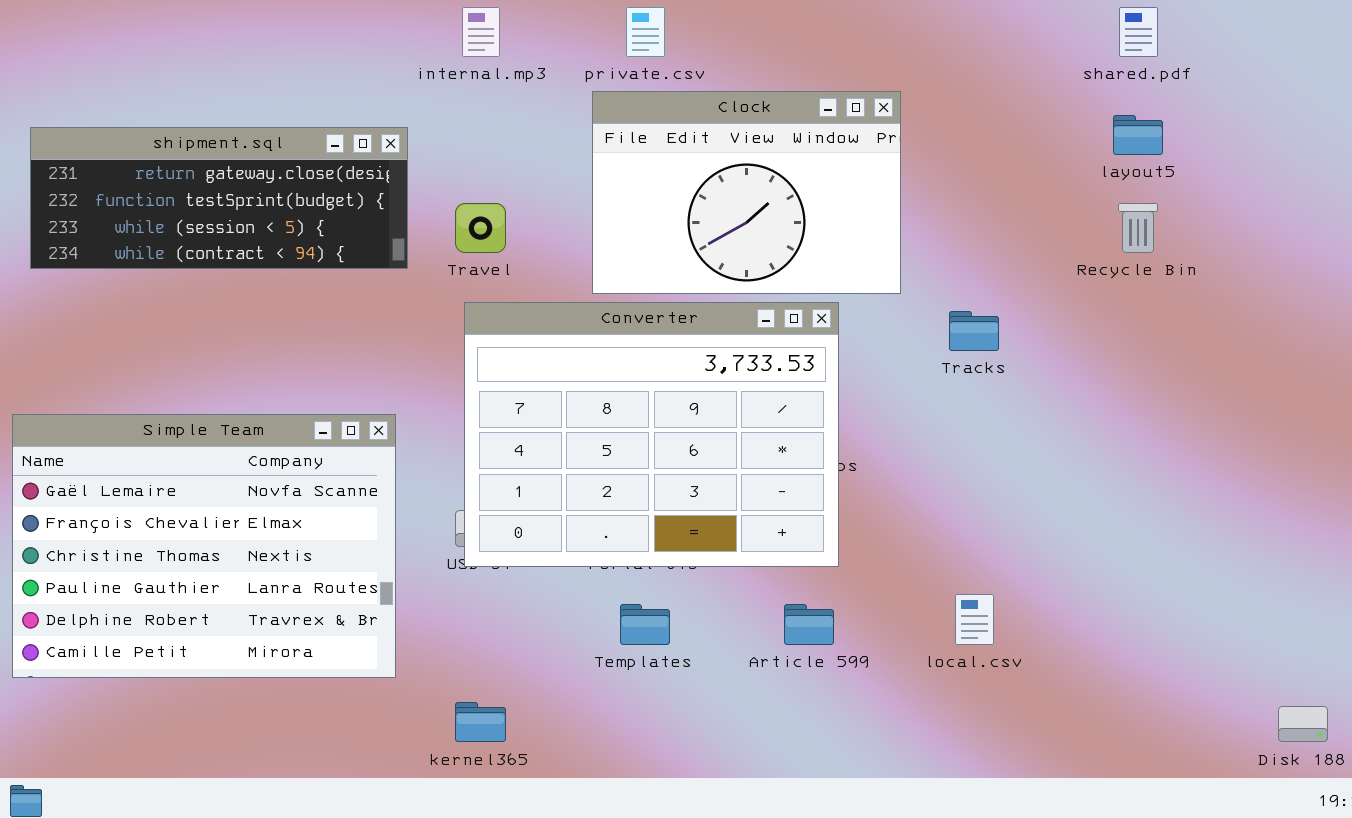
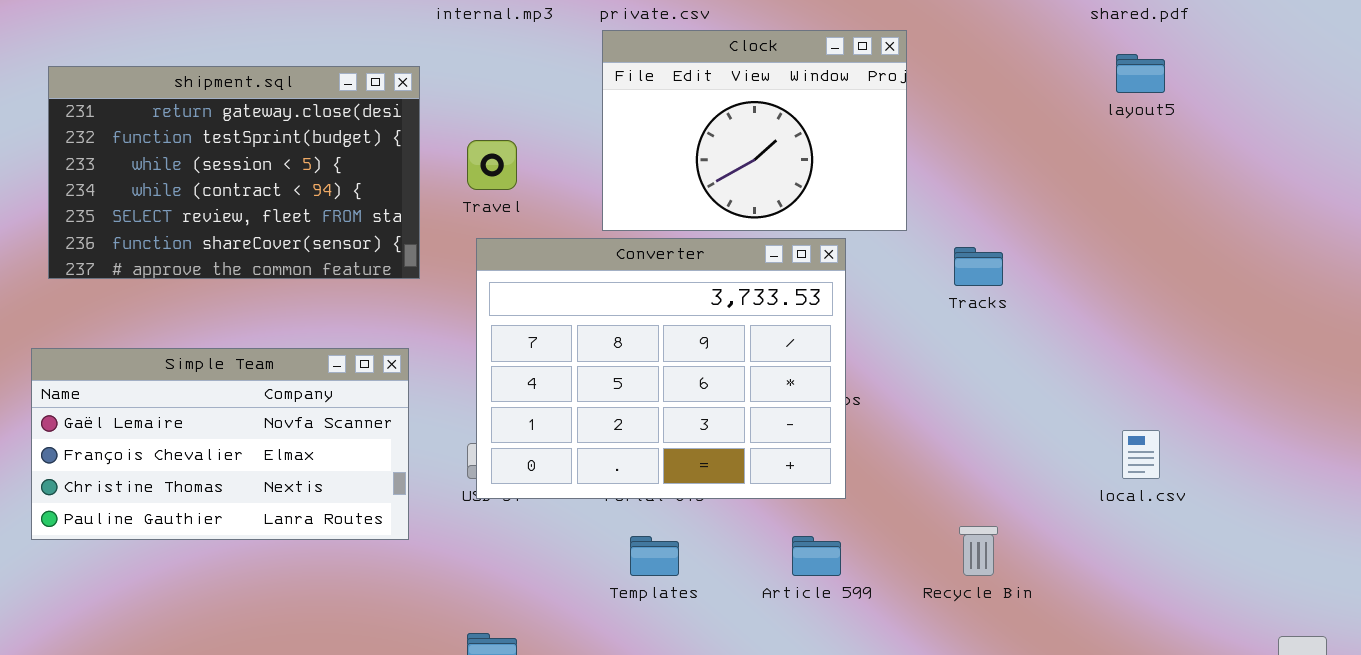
shipment.sql: [30,127,408,269] -> [48,66,420,279], resized
Recycle Bin: [1118,203,1158,253] -> [959,526,998,576], moved
Simple Team: [12,414,396,678] -> [31,348,409,540], resized
local.csv: [955,594,994,645] -> [1122,430,1160,479], moved

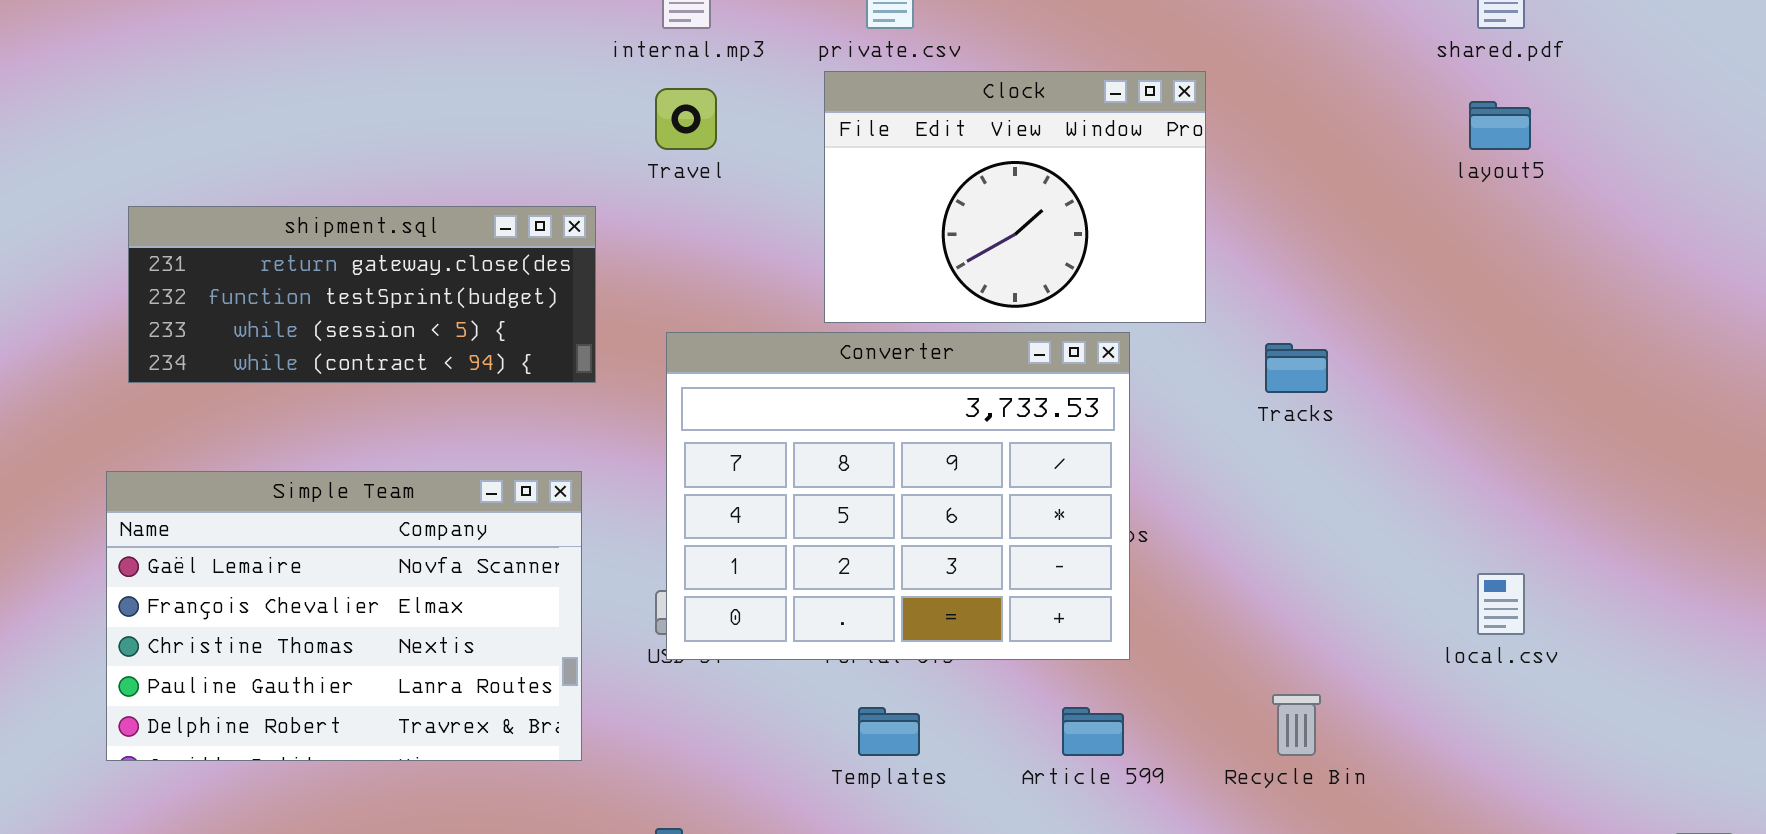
shipment.sql: [48,66,420,279] -> [128,206,596,383], resized
Travel: [467,140,517,190] -> [655,88,717,150], moved
Simple Team: [31,348,409,540] -> [106,471,582,761], resized

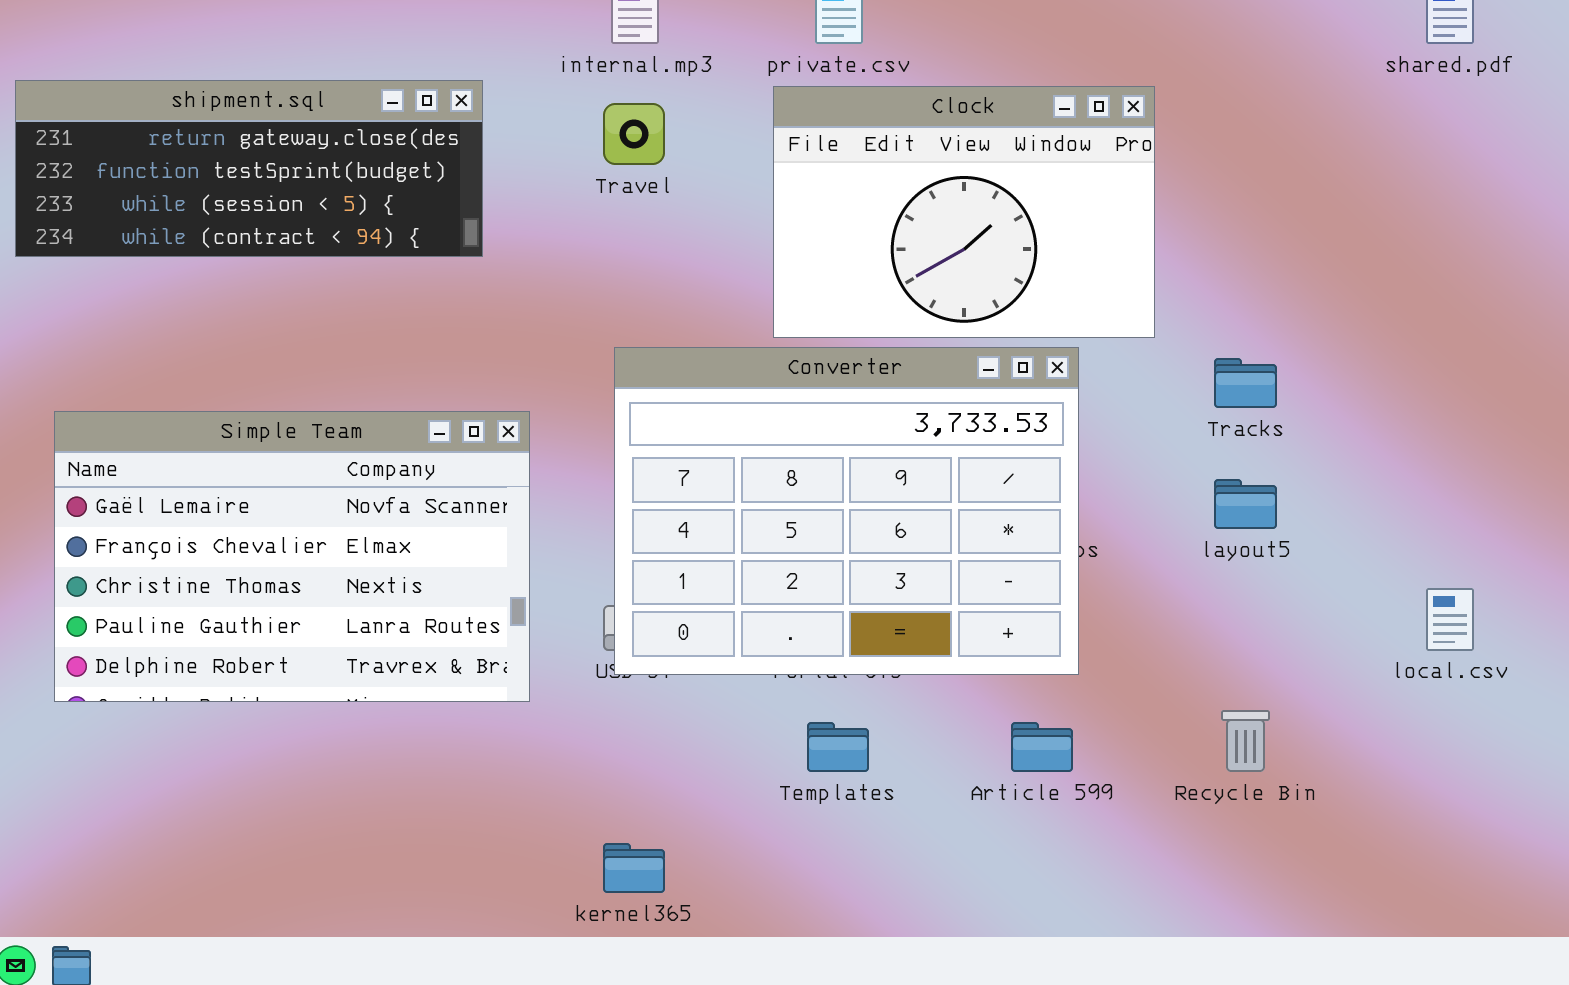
layout5: [1469,101,1531,150] -> [1214,479,1277,529], moved
shipment.sql: [128,206,596,383] -> [15,80,483,257], moved
Simple Team: [106,471,582,761] -> [54,411,530,702], moved

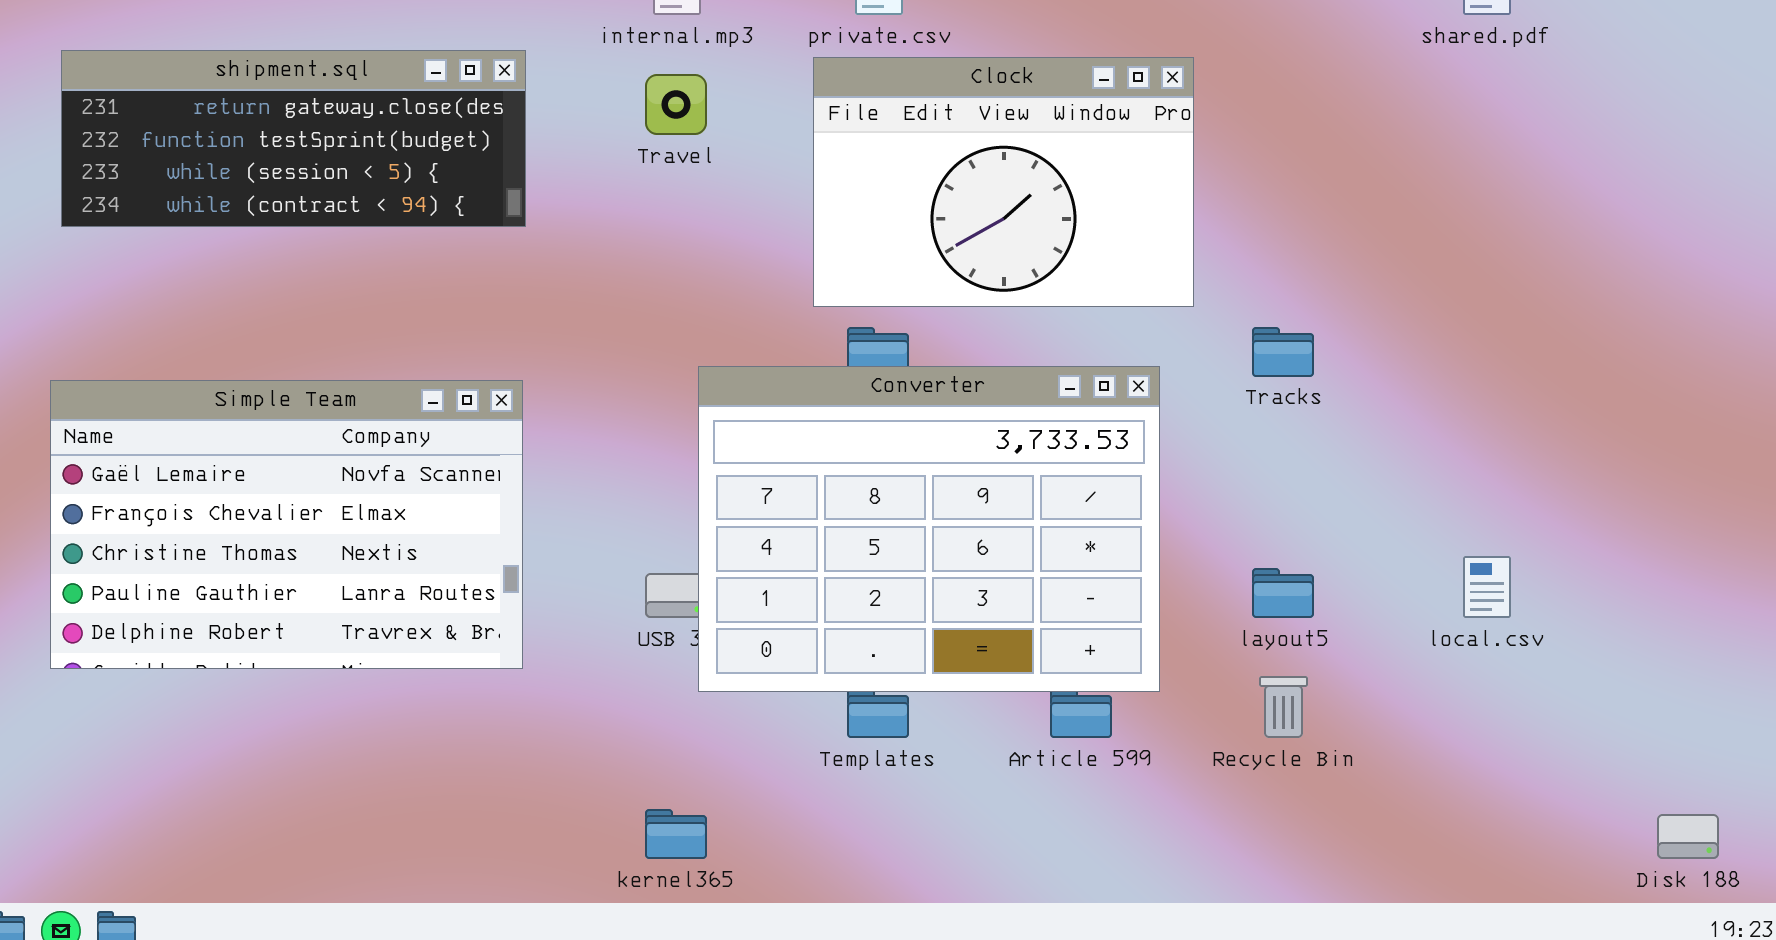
Converter: [614,347,1079,675] -> [698,366,1160,692], moved
Simple Team: [54,411,530,702] -> [50,380,523,669], moved
layout5: [1214,479,1277,529] -> [1252,568,1314,618], moved

